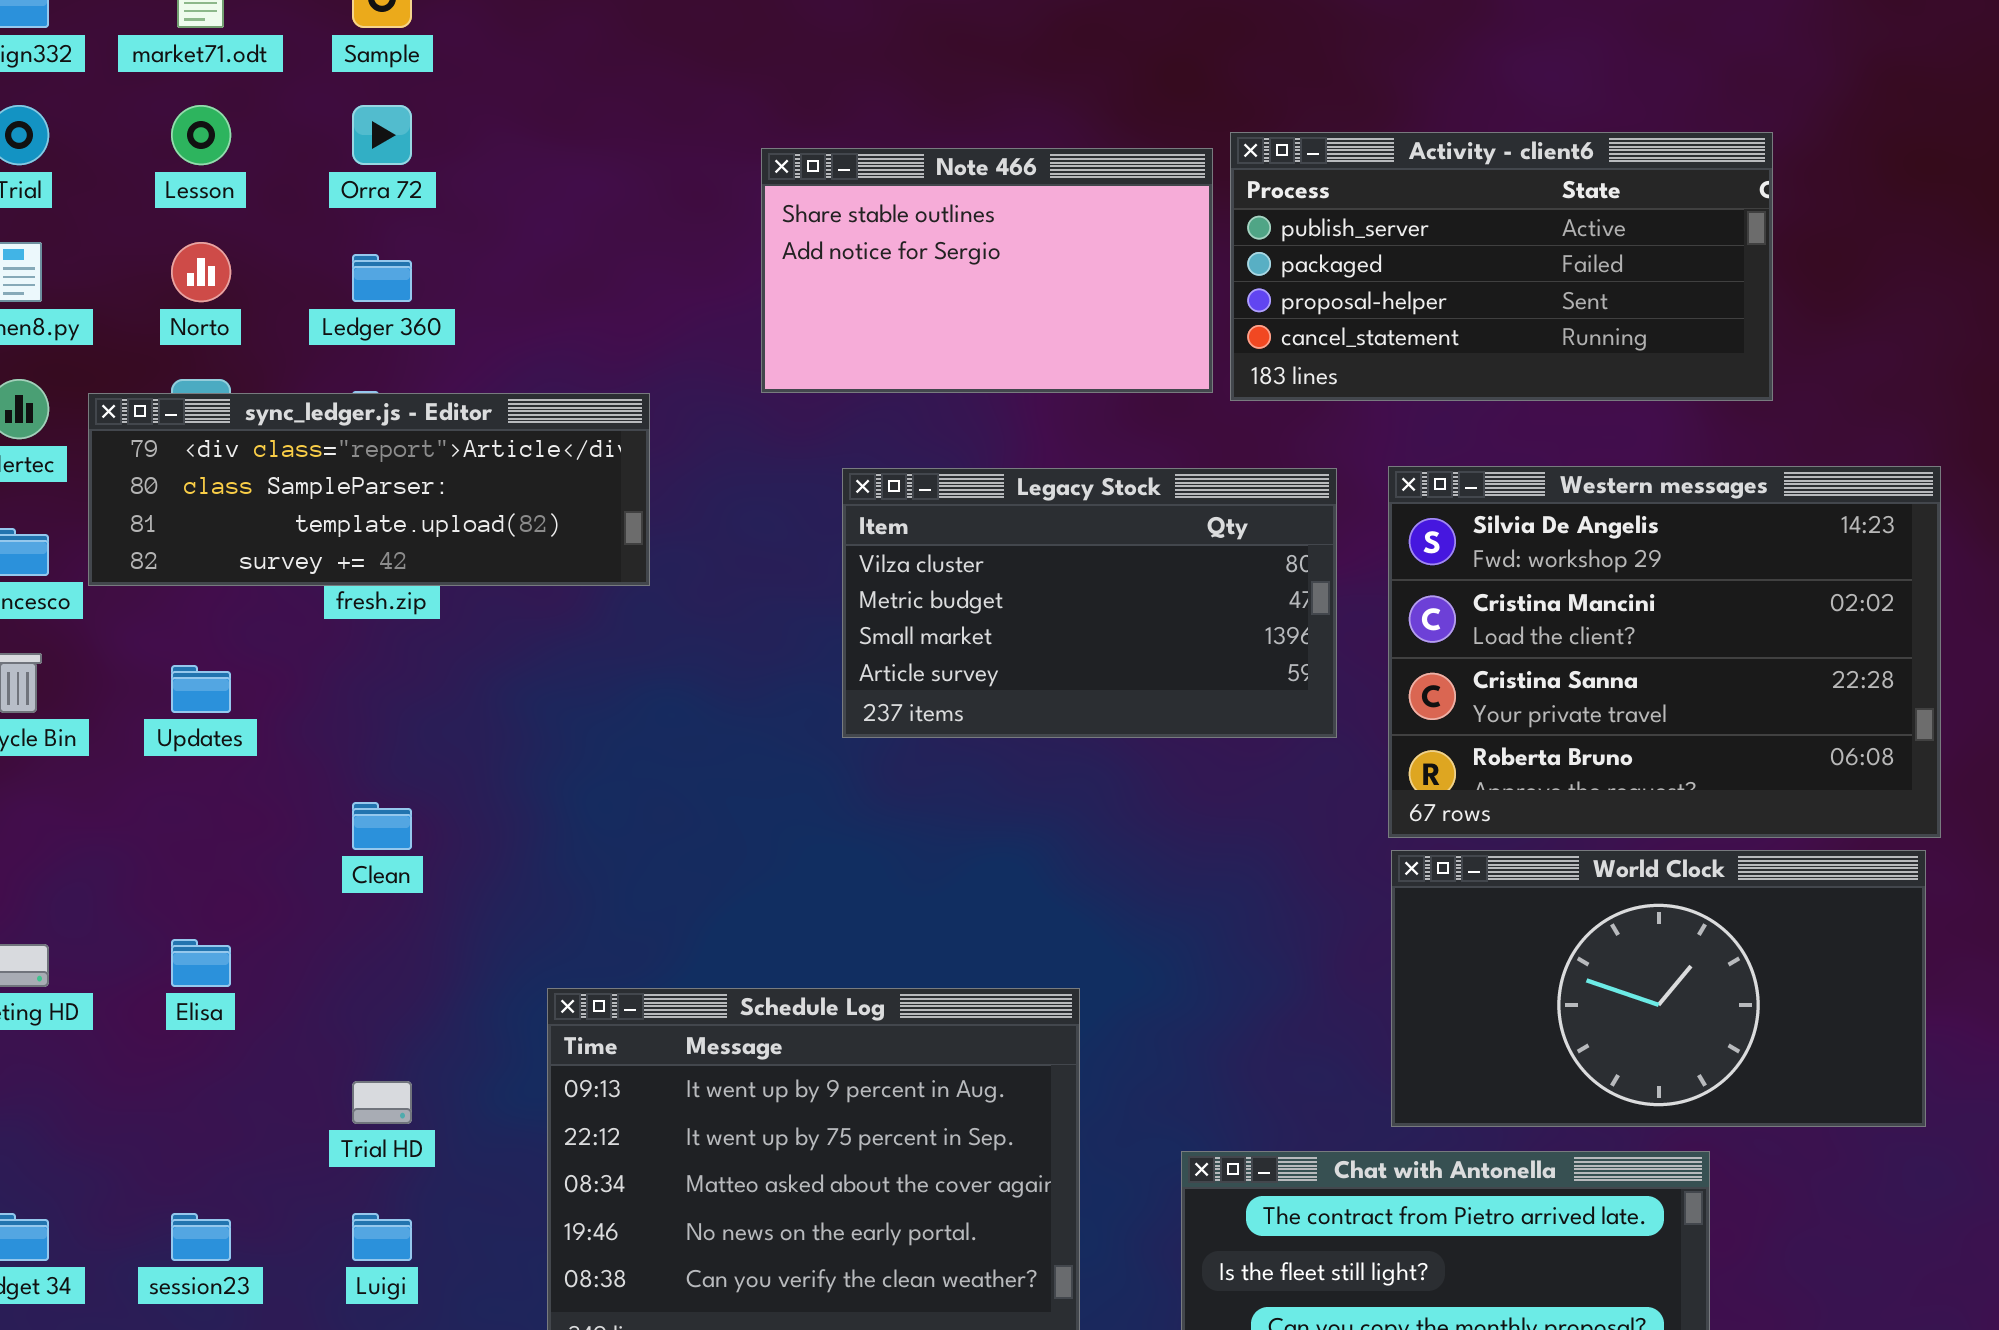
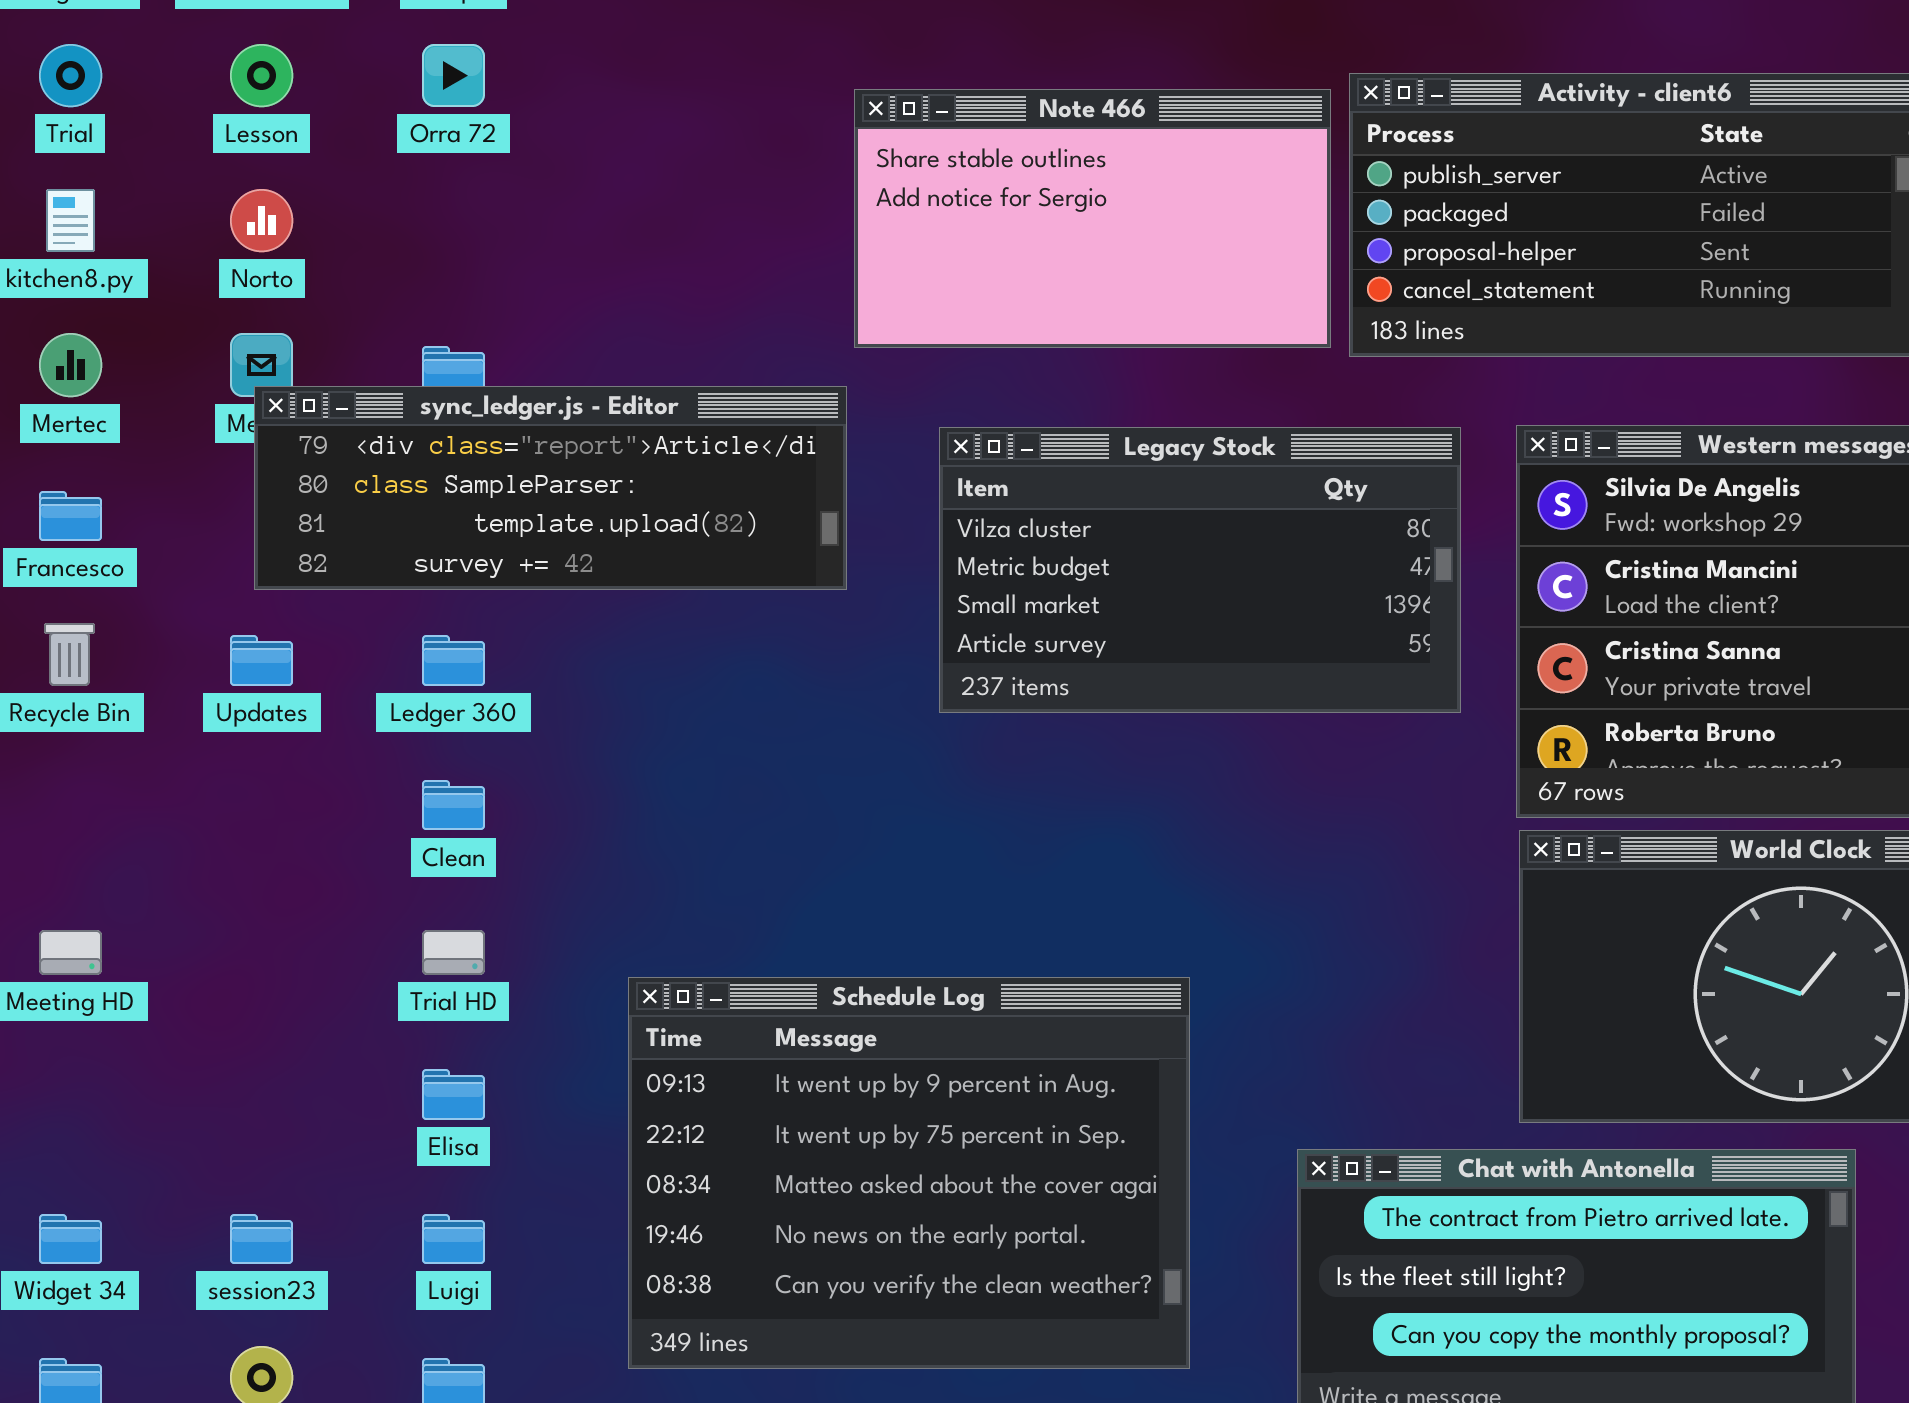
Ledger 360: [352,254,412,302] -> [422,635,485,686], moved
sync_ledger.js - Editor: [88,393,650,586] -> [254,386,847,590], moved
Elisa: [171,939,231,987] -> [422,1069,485,1120], moved
Trial HD: [352,1081,412,1124] -> [422,930,485,975], moved

